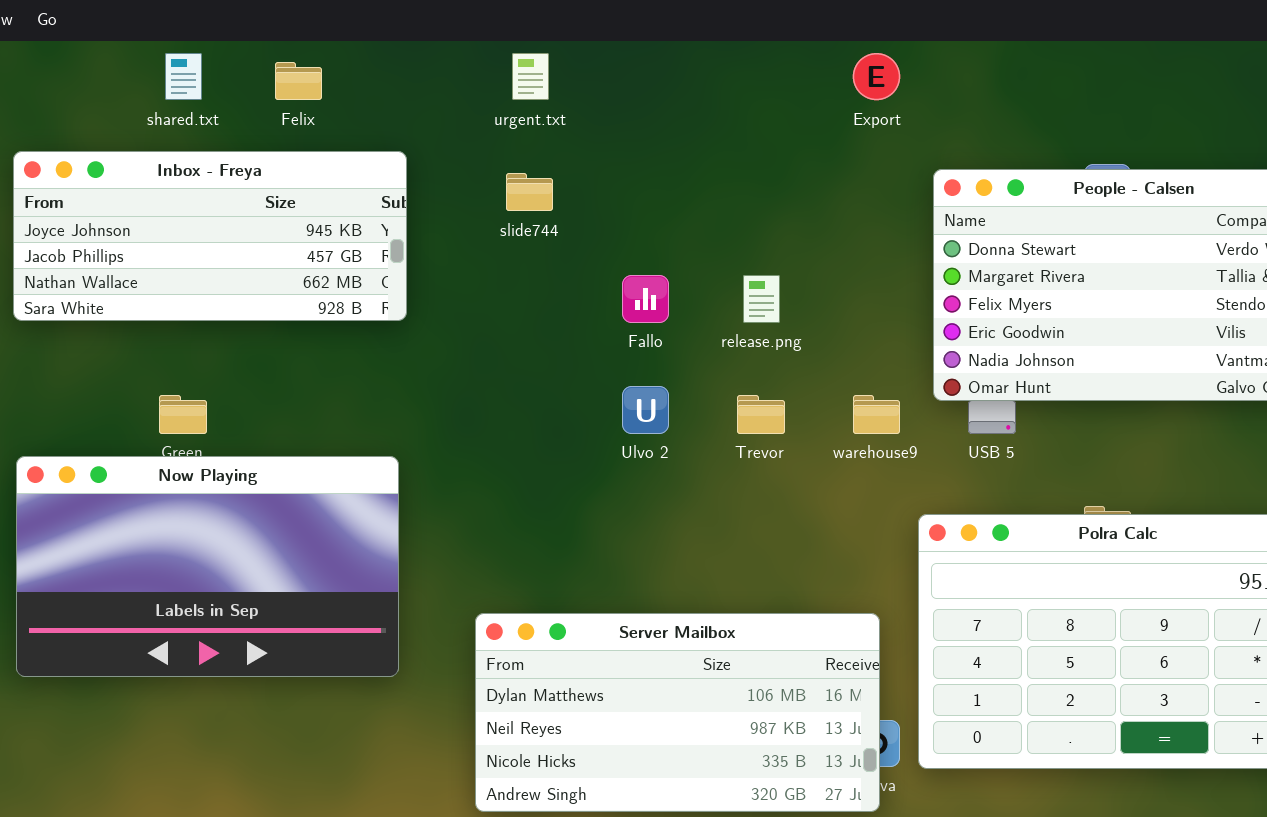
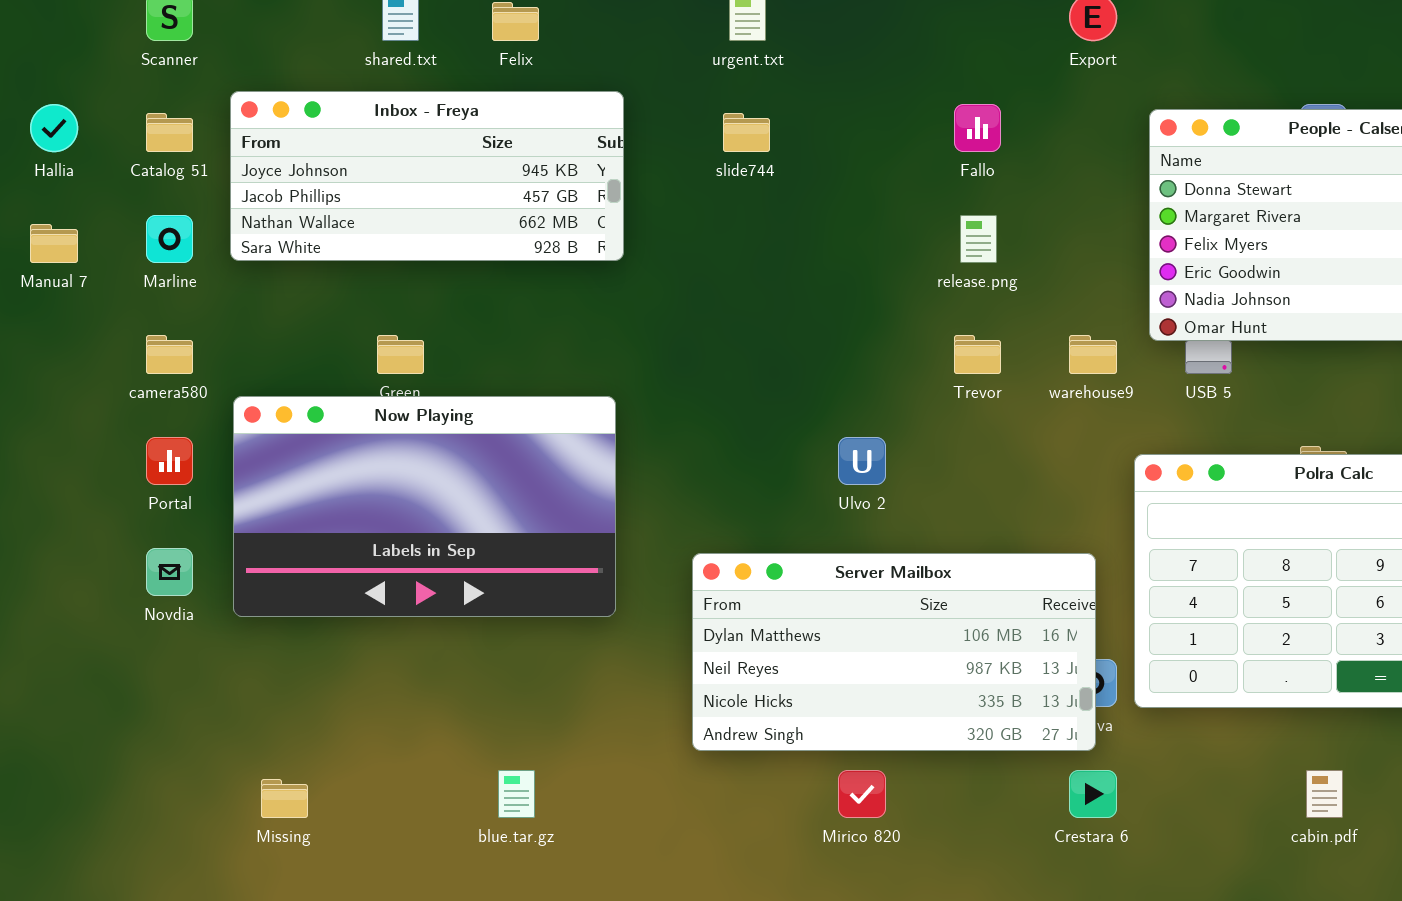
Fallo: [622,275,669,323] -> [954,104,1001,152], moved
Ulvo 2: [622,386,669,434] -> [838,437,886,485], moved

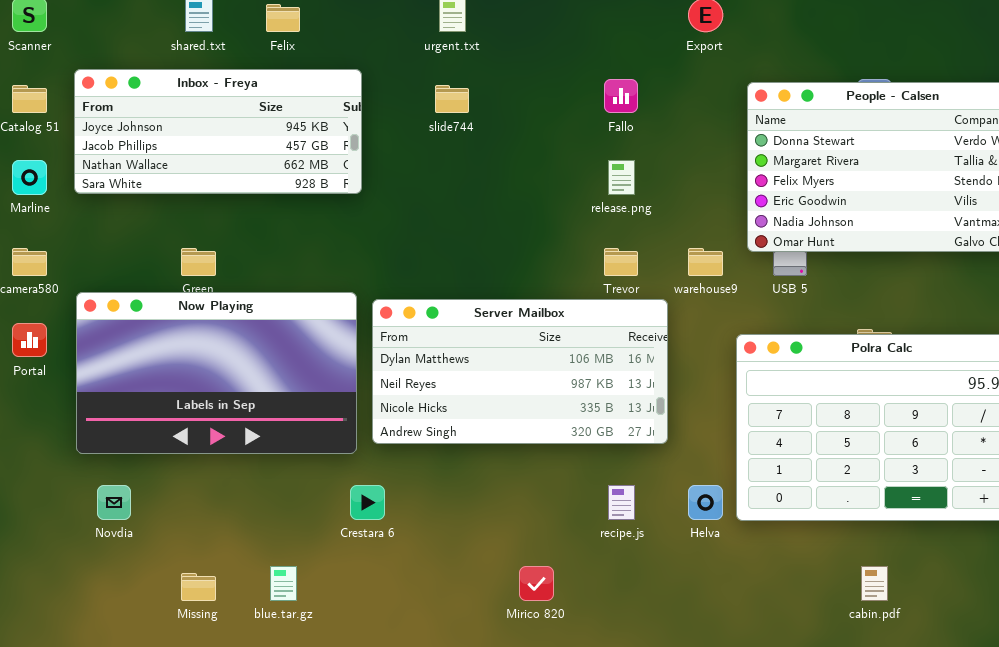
Novdia: [146,548,193,596] -> [97,485,131,520], moved
Server Mailbox: [692,553,1096,751] -> [372,299,668,444], moved
Crestara 6: [1069,770,1117,818] -> [350,485,385,520], moved
Missing: [261,779,308,818] -> [181,573,216,601], moved

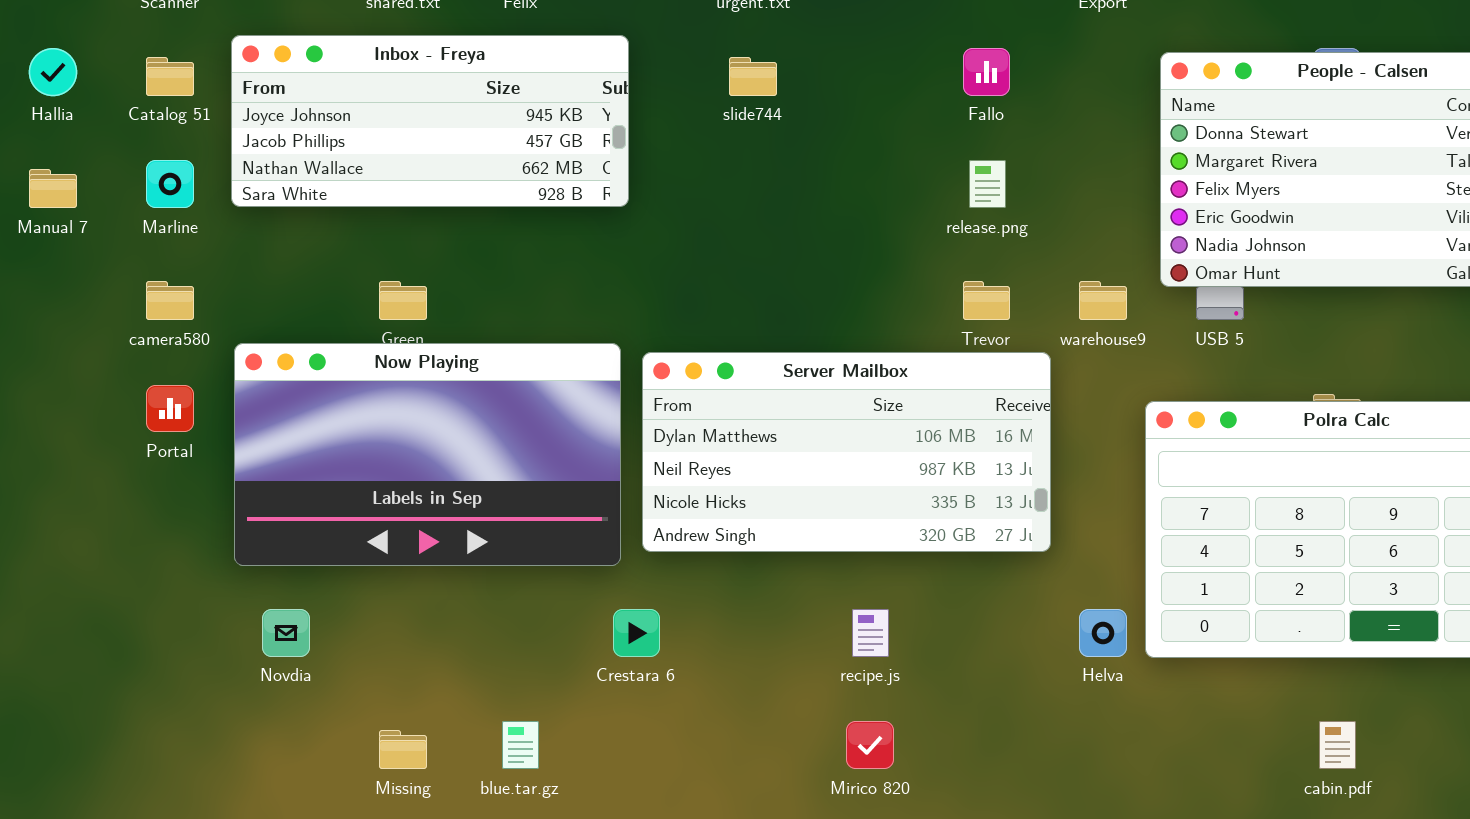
recipe.js: [608,485,635,520] -> [852,609,889,657], moved

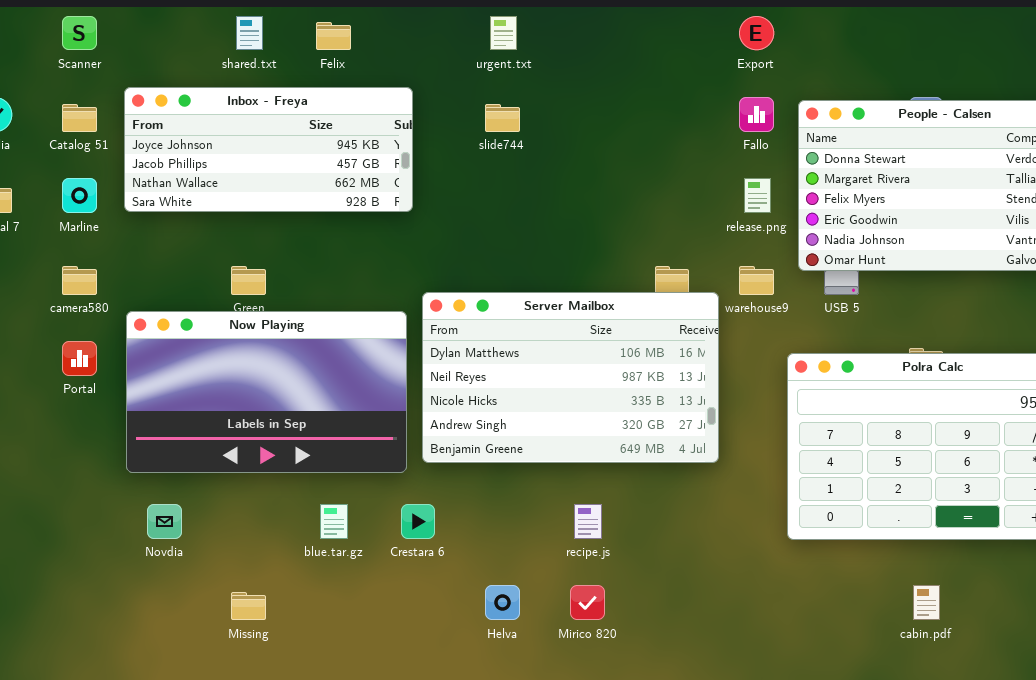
Fallo: [963,48,1010,96] -> [739,97,774,132], moved
release.png: [969,160,1006,208] -> [744,178,771,213], moved
Server Mailbox: [642,352,1051,552] -> [422,292,719,463], resized
Helva: [1079,609,1127,657] -> [485,585,520,620], moved
blue.tar.gz: [502,721,539,769] -> [320,504,348,539], moved

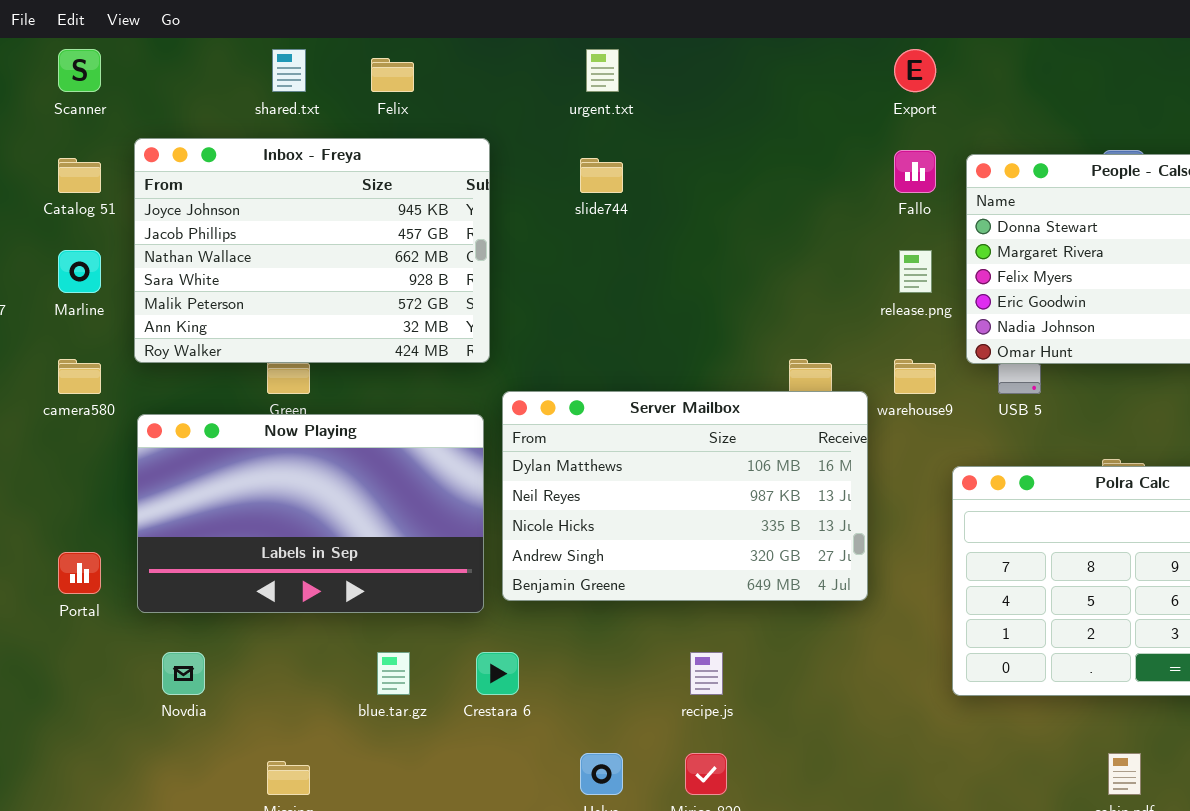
Inbox - Freya: [124,87,413,212] -> [134,138,490,363], resized
Portal: [62,341,97,376] -> [58,552,101,594], moved

